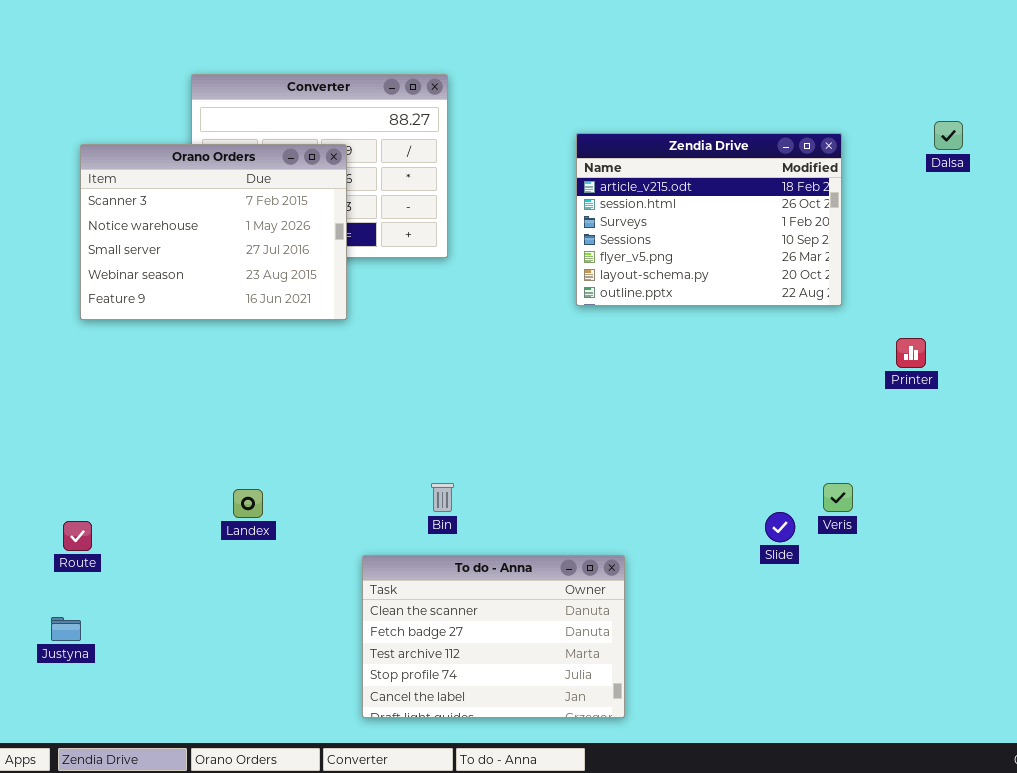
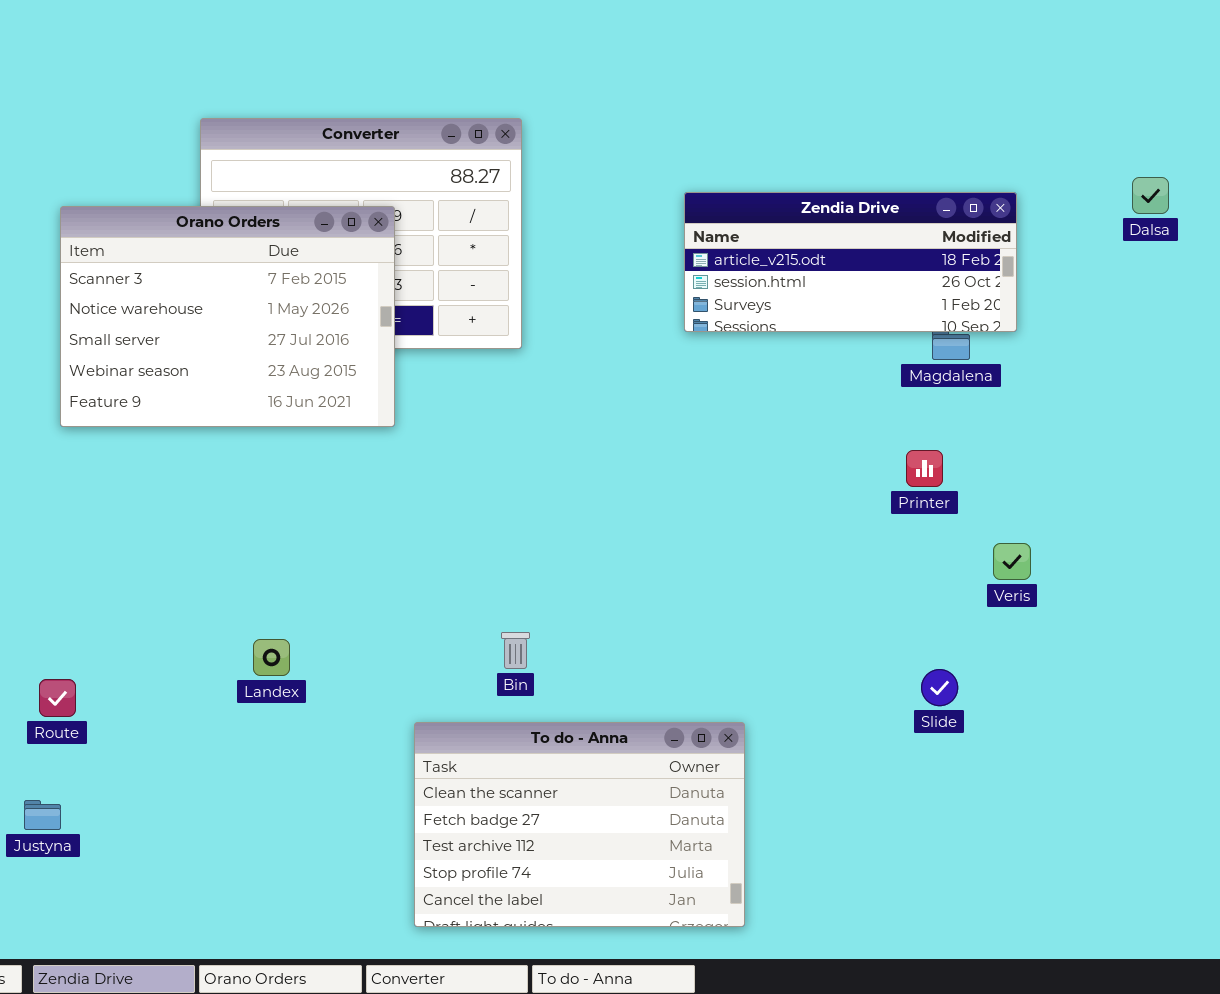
Zendia Drive: [576,133,842,306] -> [684,192,1017,332], resized
Printer: [896,338,926,368] -> [906,450,943,487], moved
Veris: [823,483,853,512] -> [993,543,1031,580], moved

